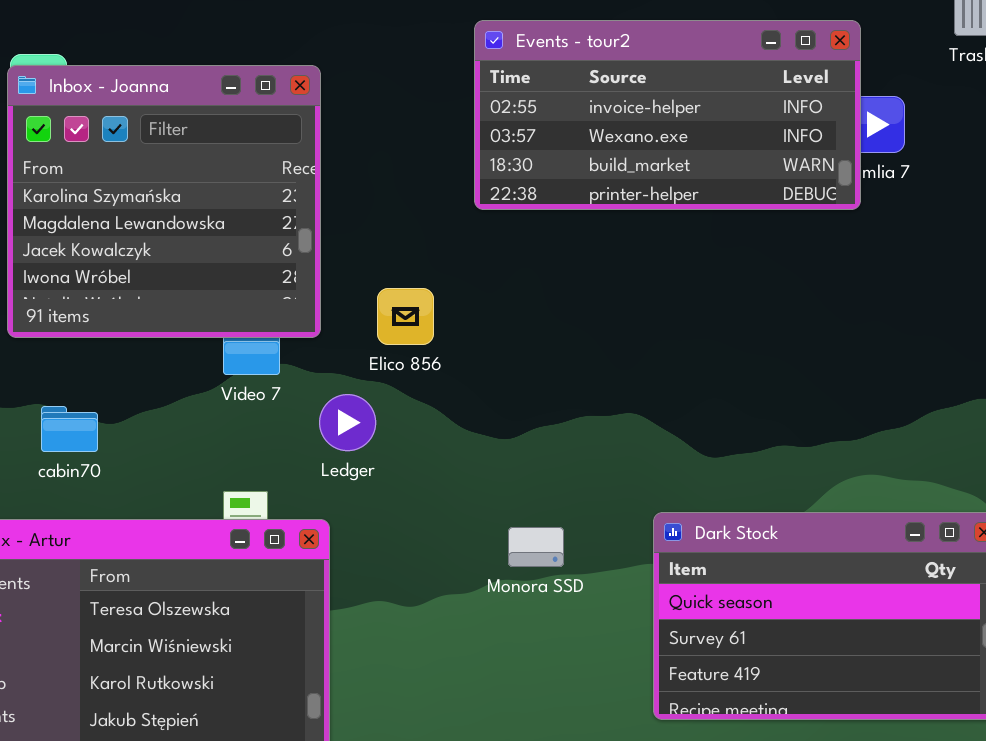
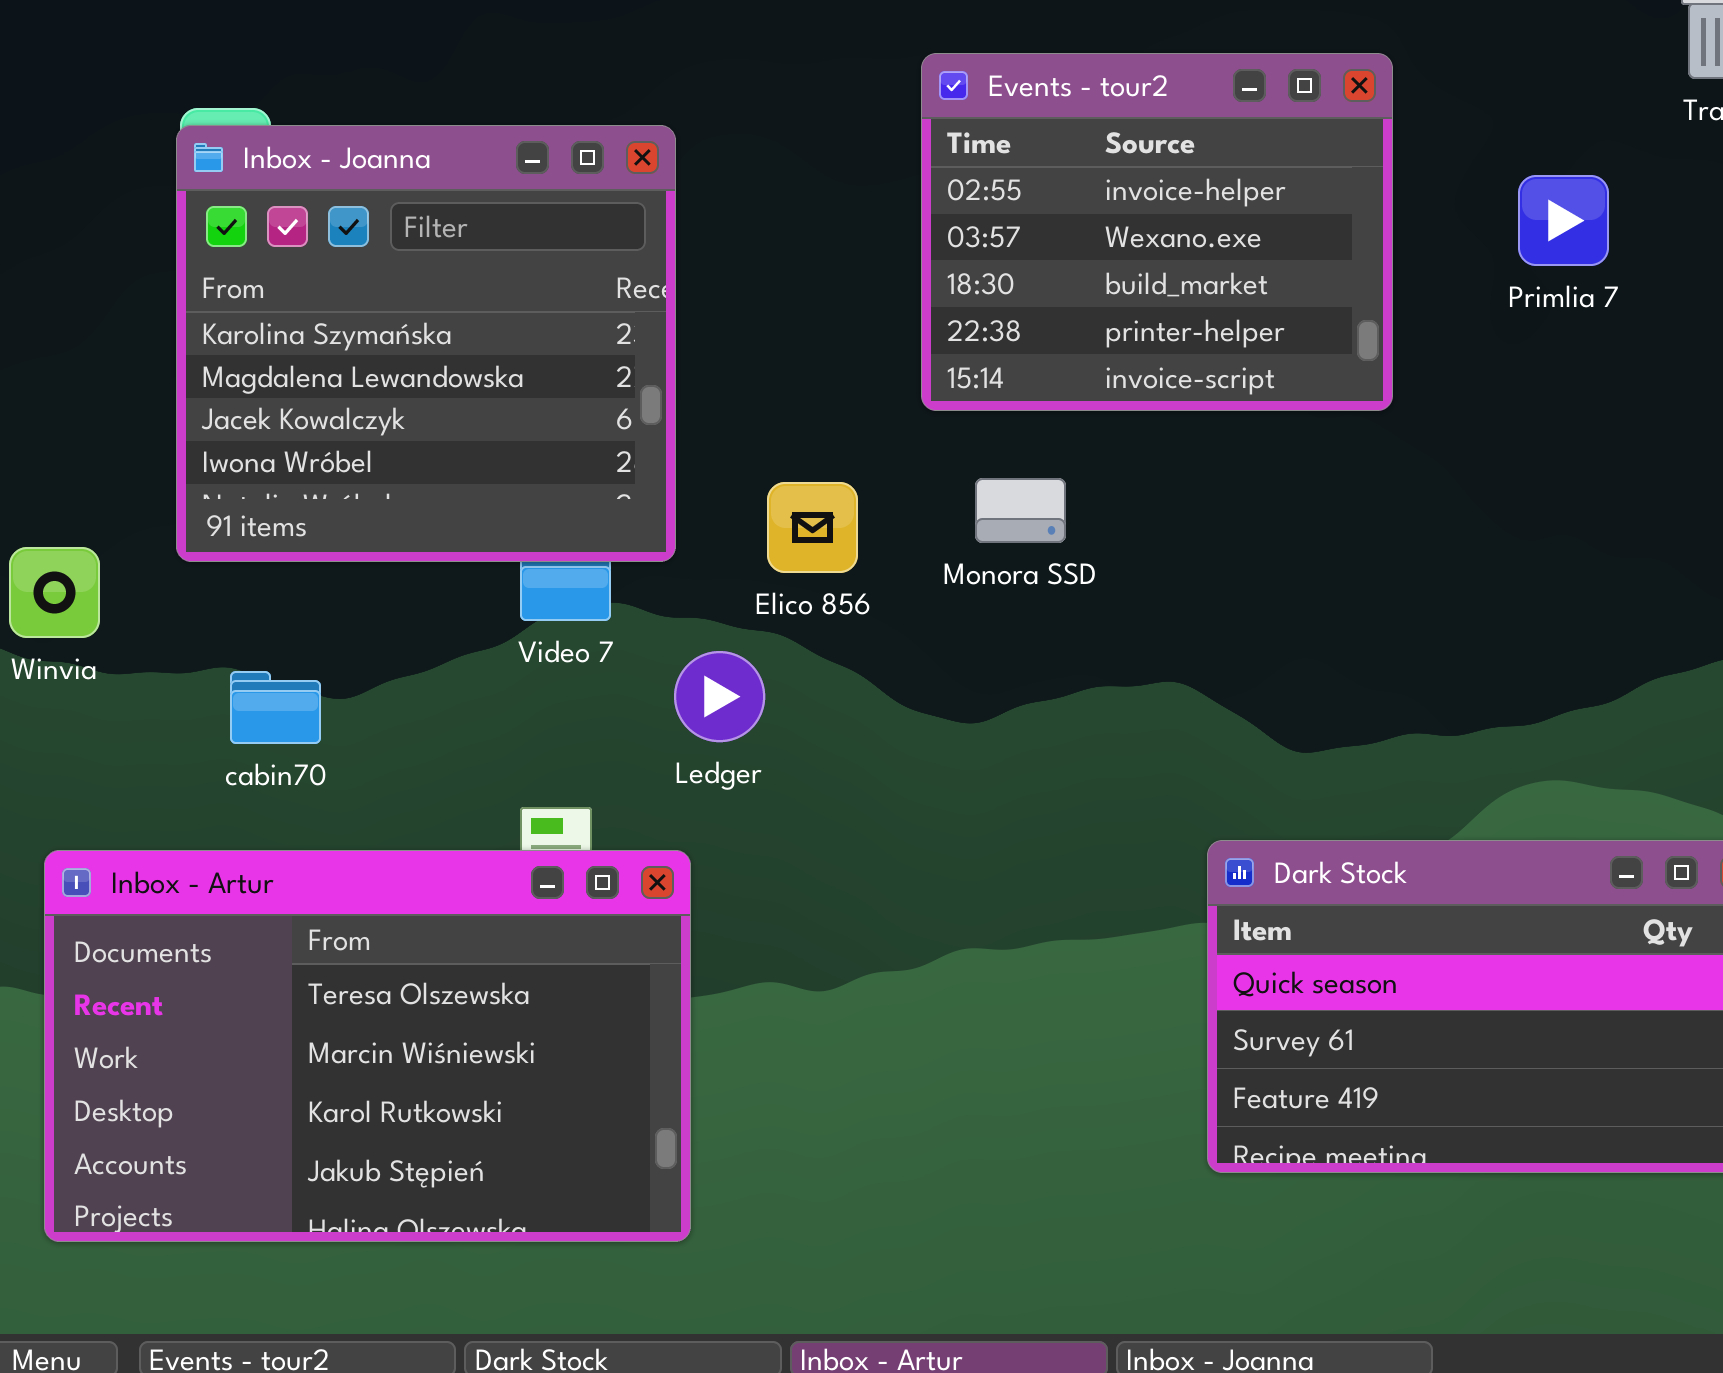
Events - tour2: [474,20,861,210] -> [921,53,1393,411], resized
Monora SSD: [508,527,564,567] -> [975,478,1066,543], moved

